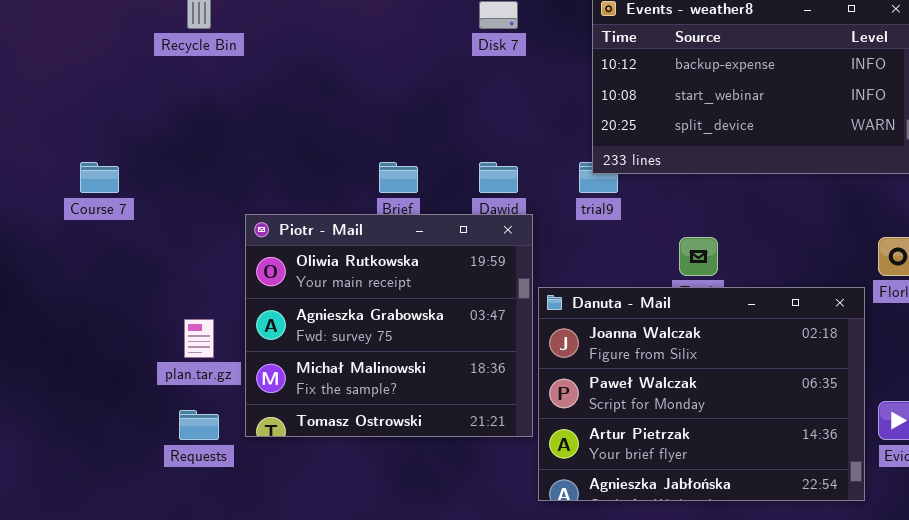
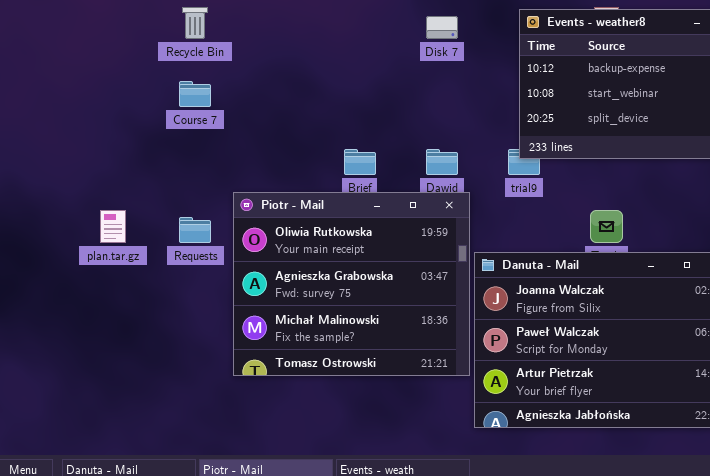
Course 7: [80,162,119,193] -> [179,81,211,107], moved
plan.tar.gz: [184,319,214,358] -> [100,210,126,243], moved
Requests: [179,410,219,440] -> [179,217,211,243], moved

